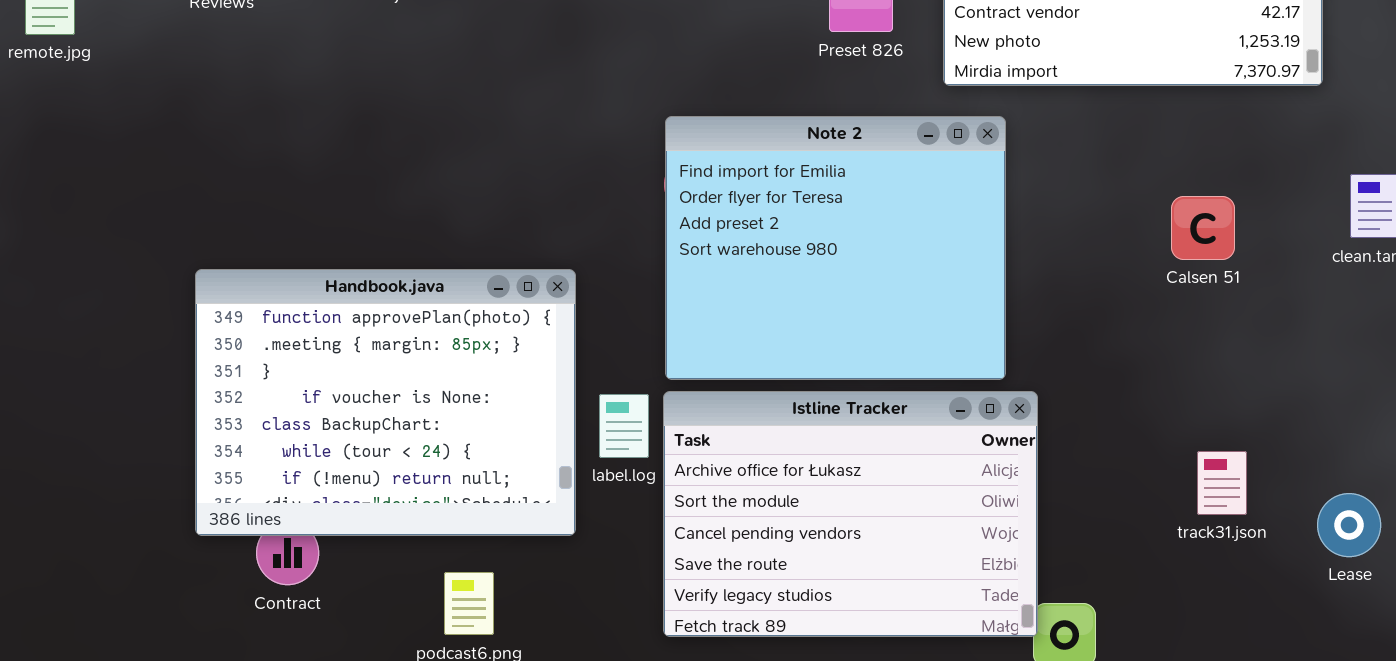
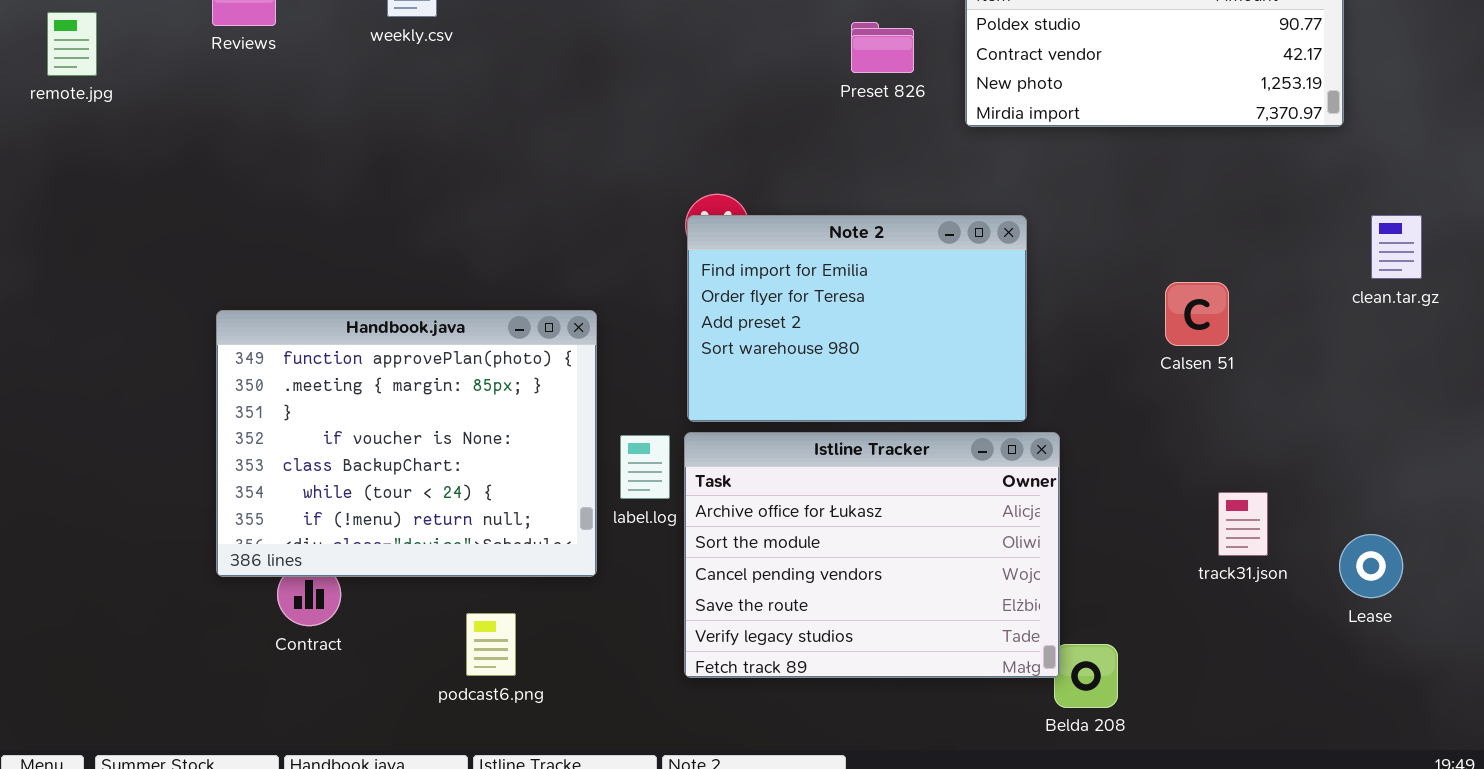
Note 2: [665,116,1006,380] -> [687,215,1027,422], resized
Calsen 51: [1171,196,1235,260] -> [1165,282,1229,346], moved

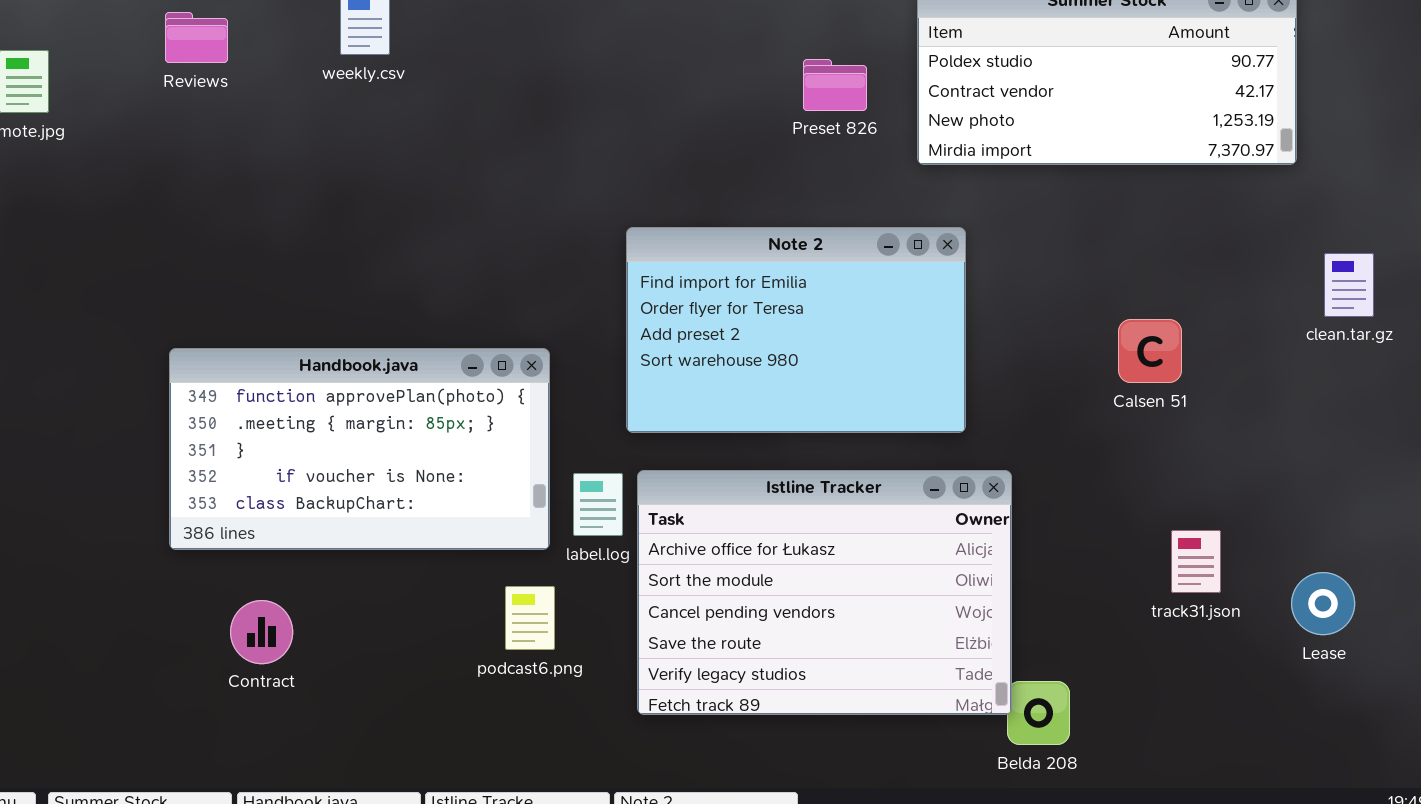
Note 2: [687,215,1027,422] -> [626,227,966,433], moved
Handbook.java: [216,310,597,577] -> [169,348,550,550], resized
podcast6.png: [466,613,516,676] -> [505,586,555,650], moved

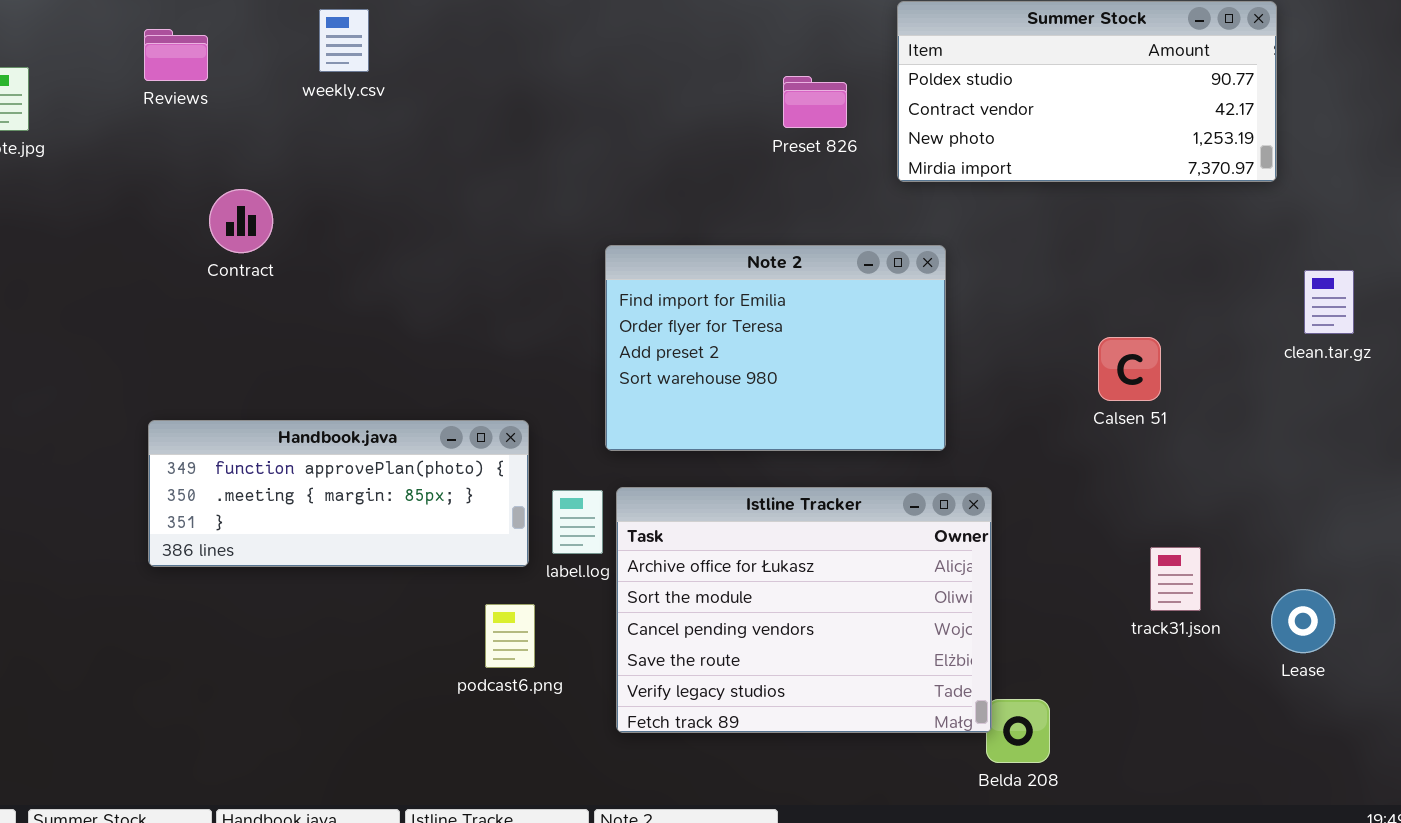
Handbook.java: [169,348,550,550] -> [148,420,529,567], resized
Contract: [230,600,293,664] -> [209,189,273,253], moved

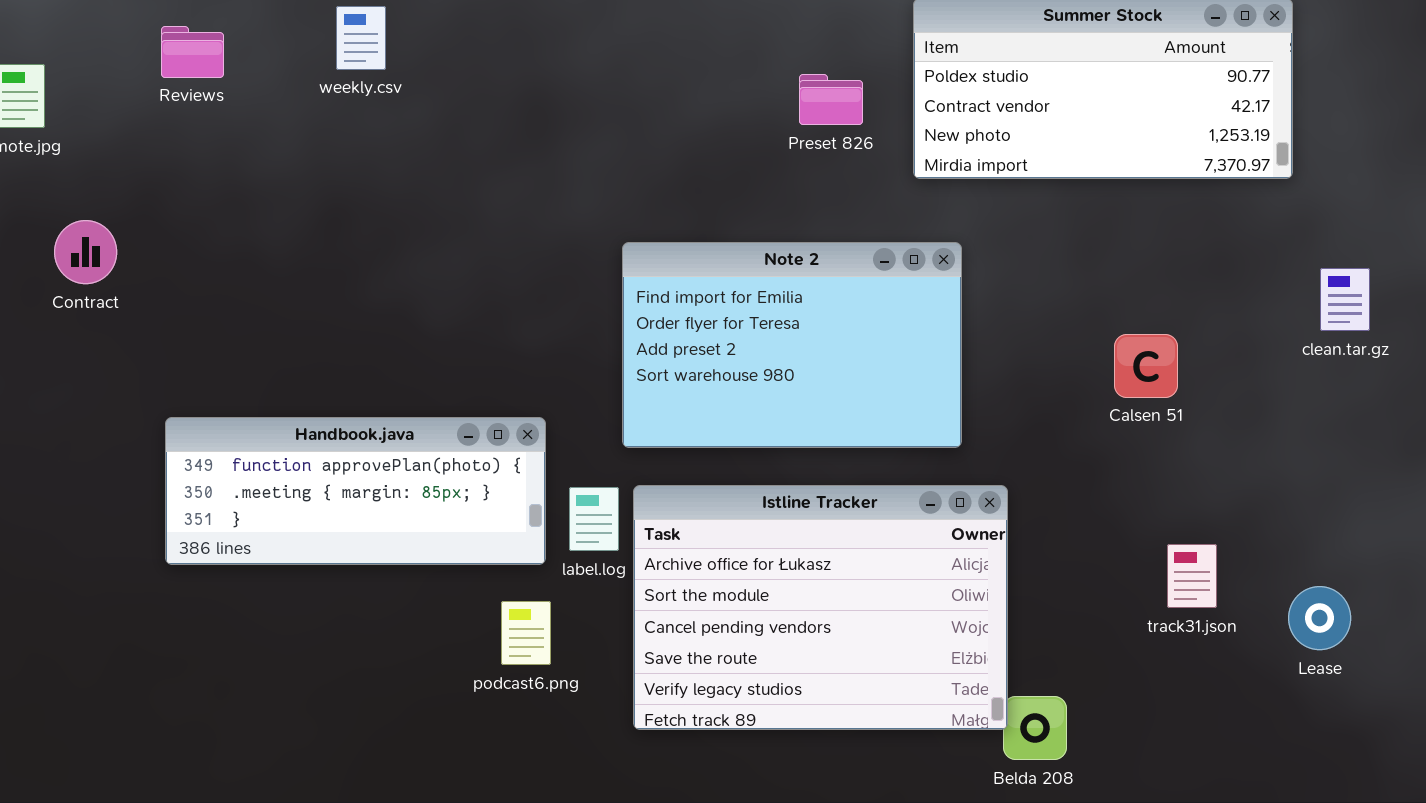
Contract: [209,189,273,253] -> [54,220,117,284], moved

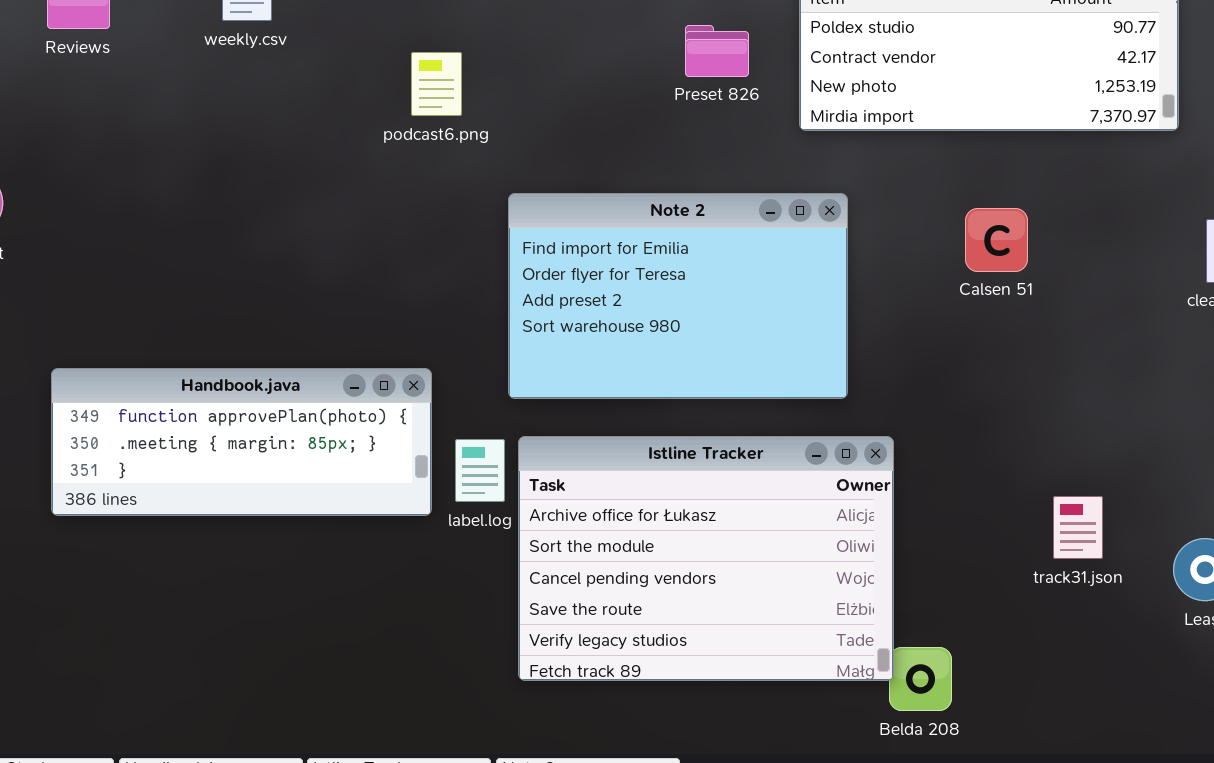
Calsen 51: [1114,334,1178,398] -> [965,208,1028,272], moved
podcast6.png: [501,601,551,665] -> [411,52,462,116], moved

